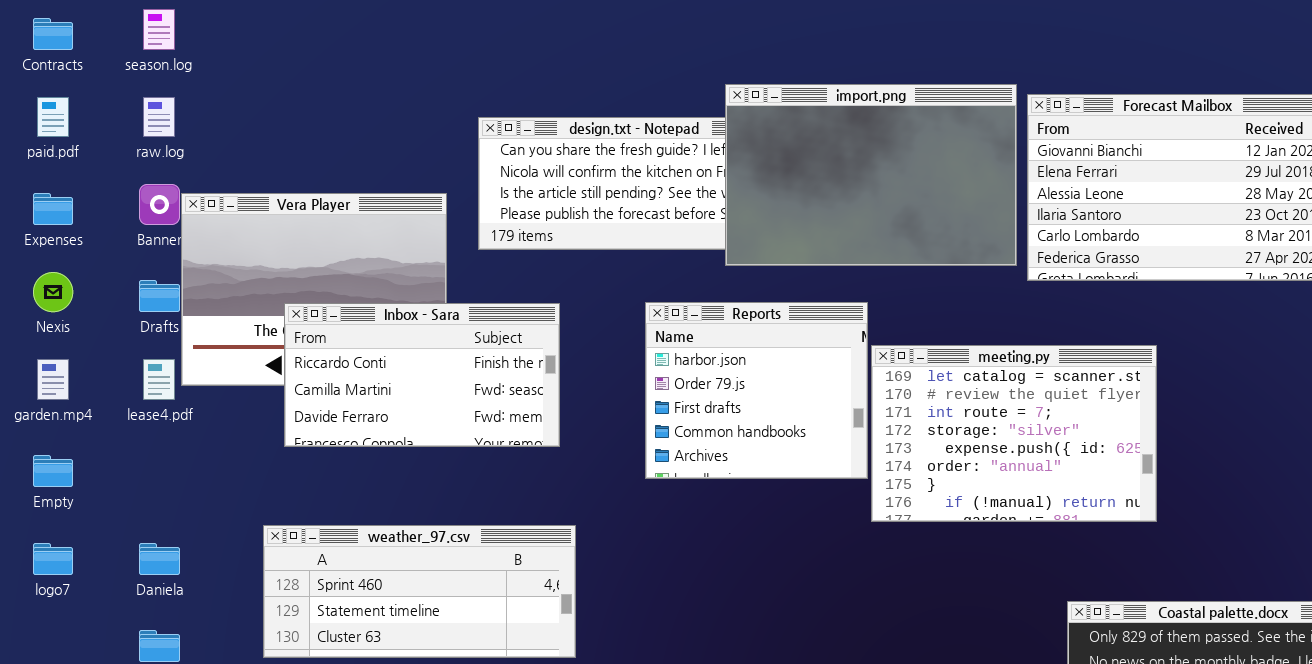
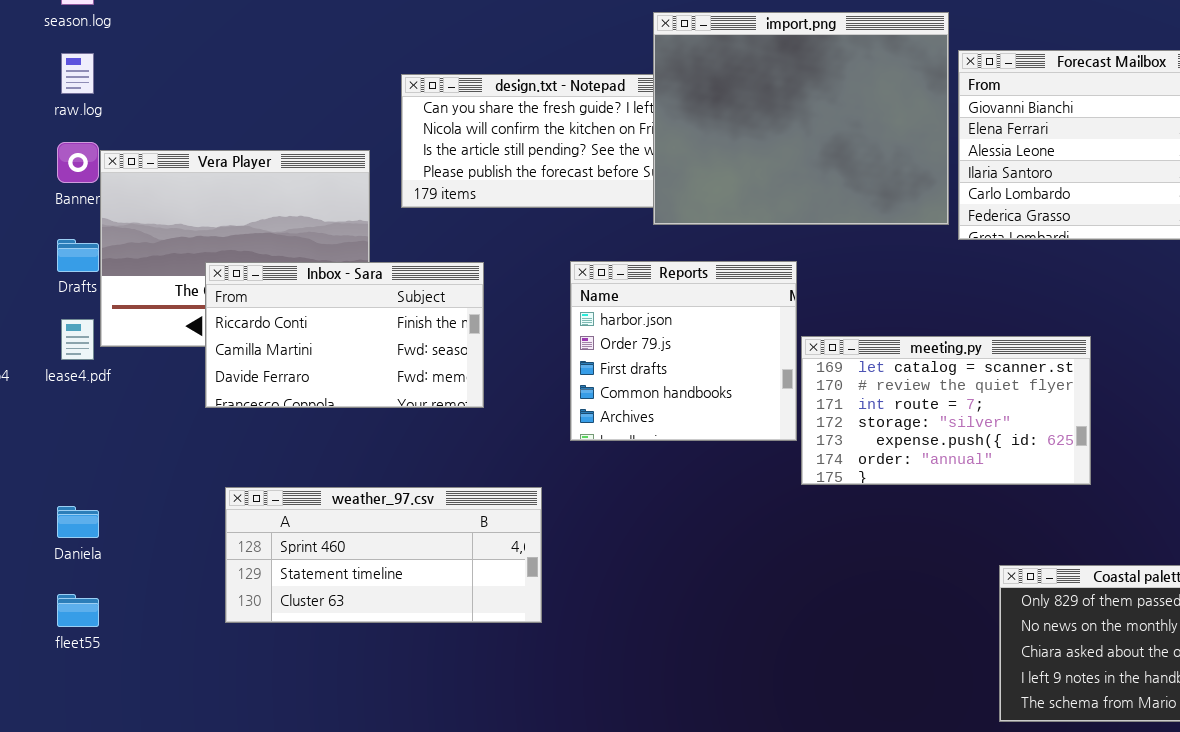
import.png: [725,84,1017,266] -> [653,12,949,225], resized
meeting.py: [871,345,1157,522] -> [801,336,1091,485], resized
weather_97.csv: [263,525,576,658] -> [225,487,542,623], moved

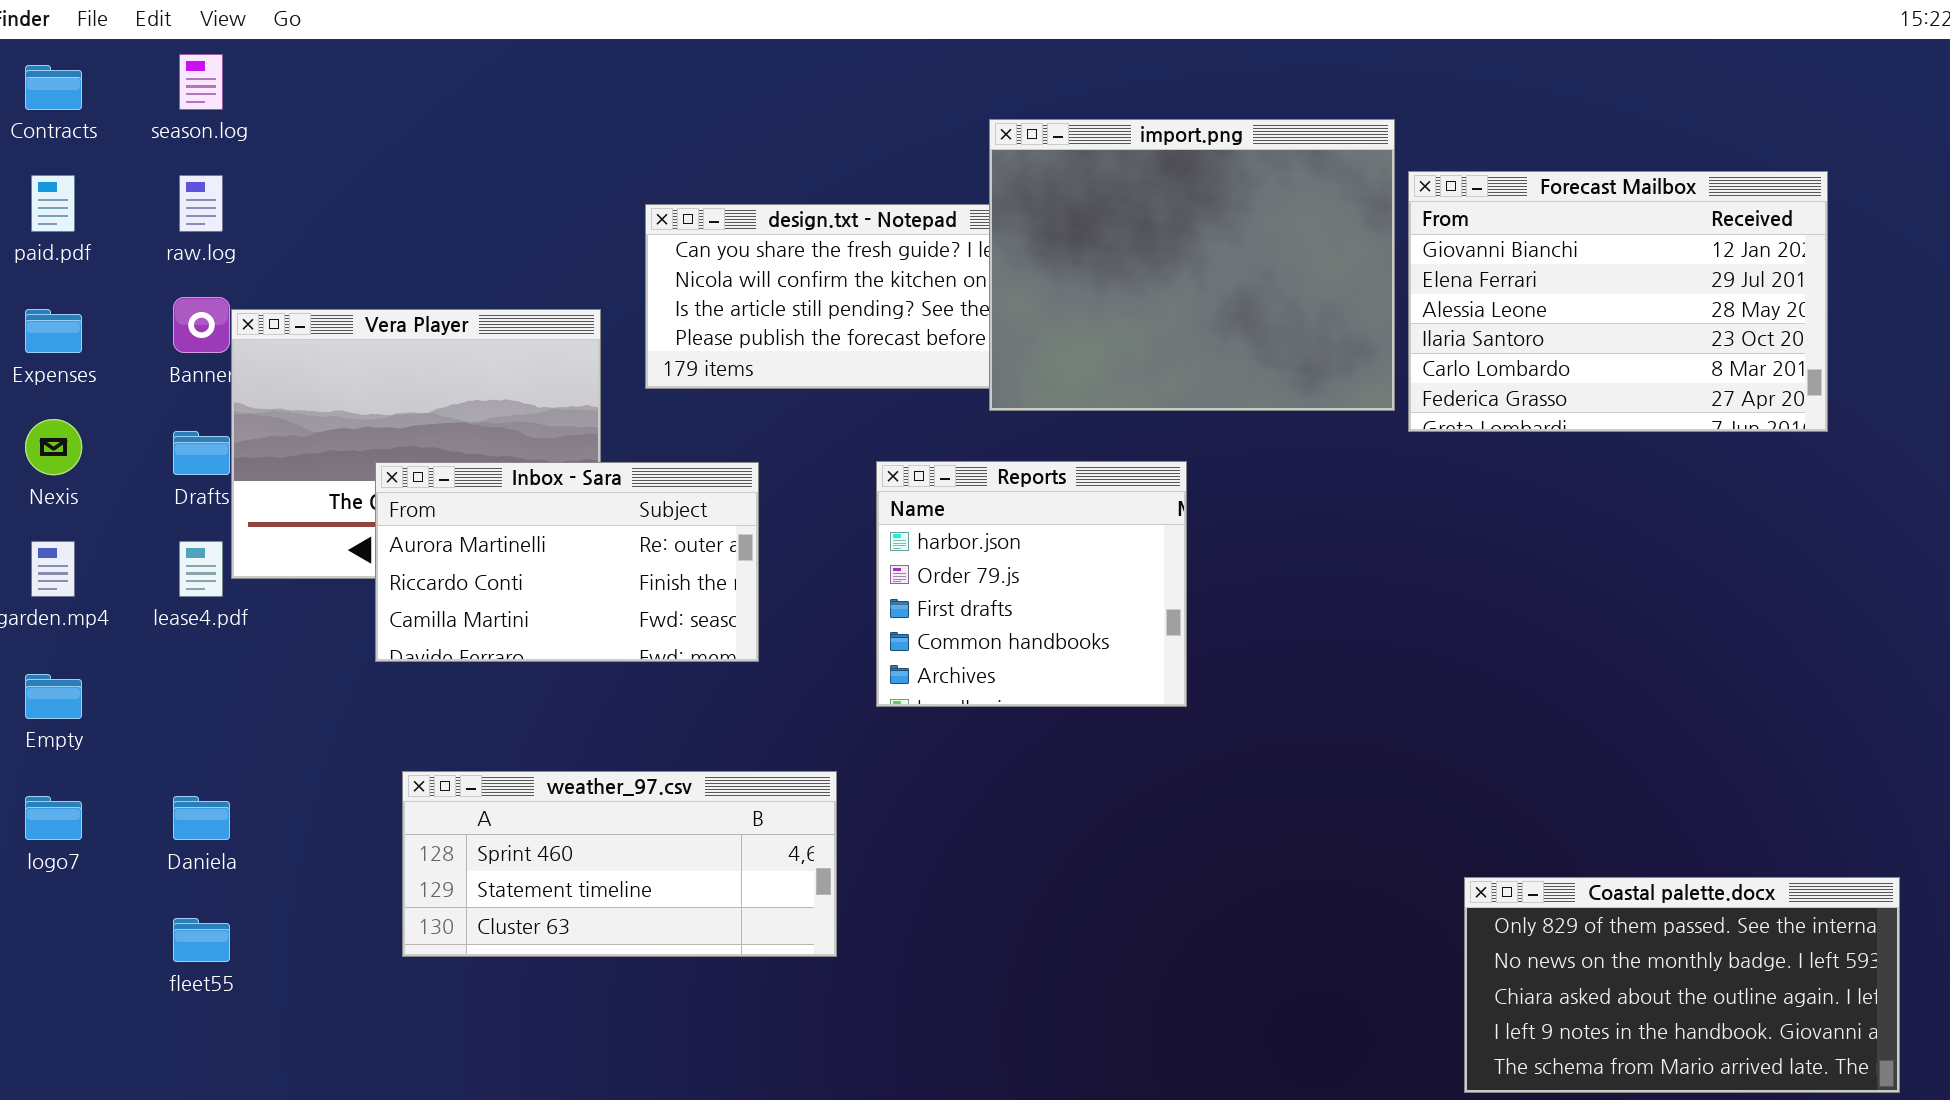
Inbox - Sara: [205,262,484,408] -> [375,462,759,662], scrolled up 1 row
meeting.py: [801,336,1091,485] -> none, closed

